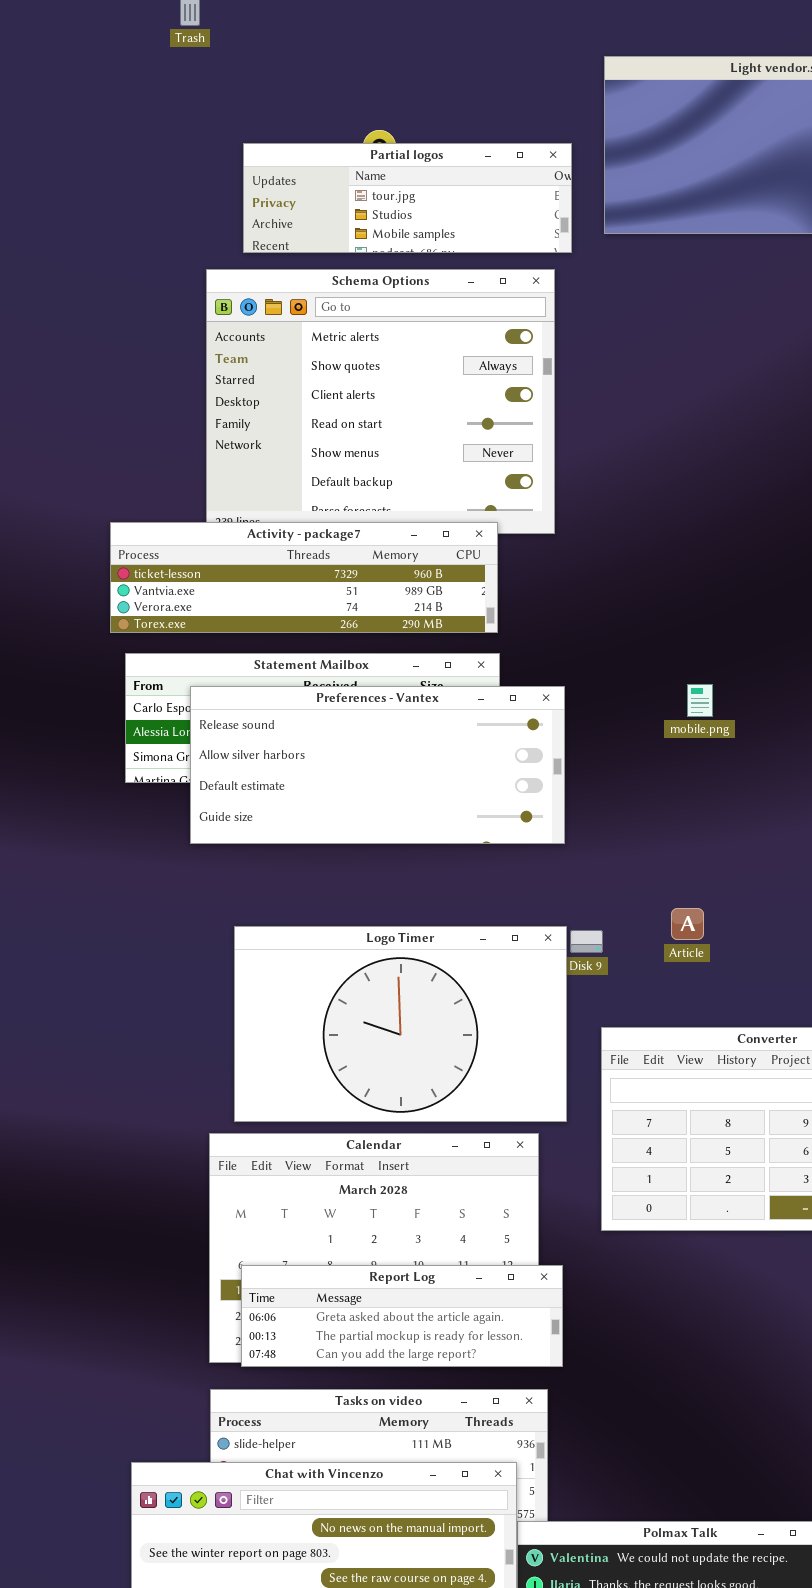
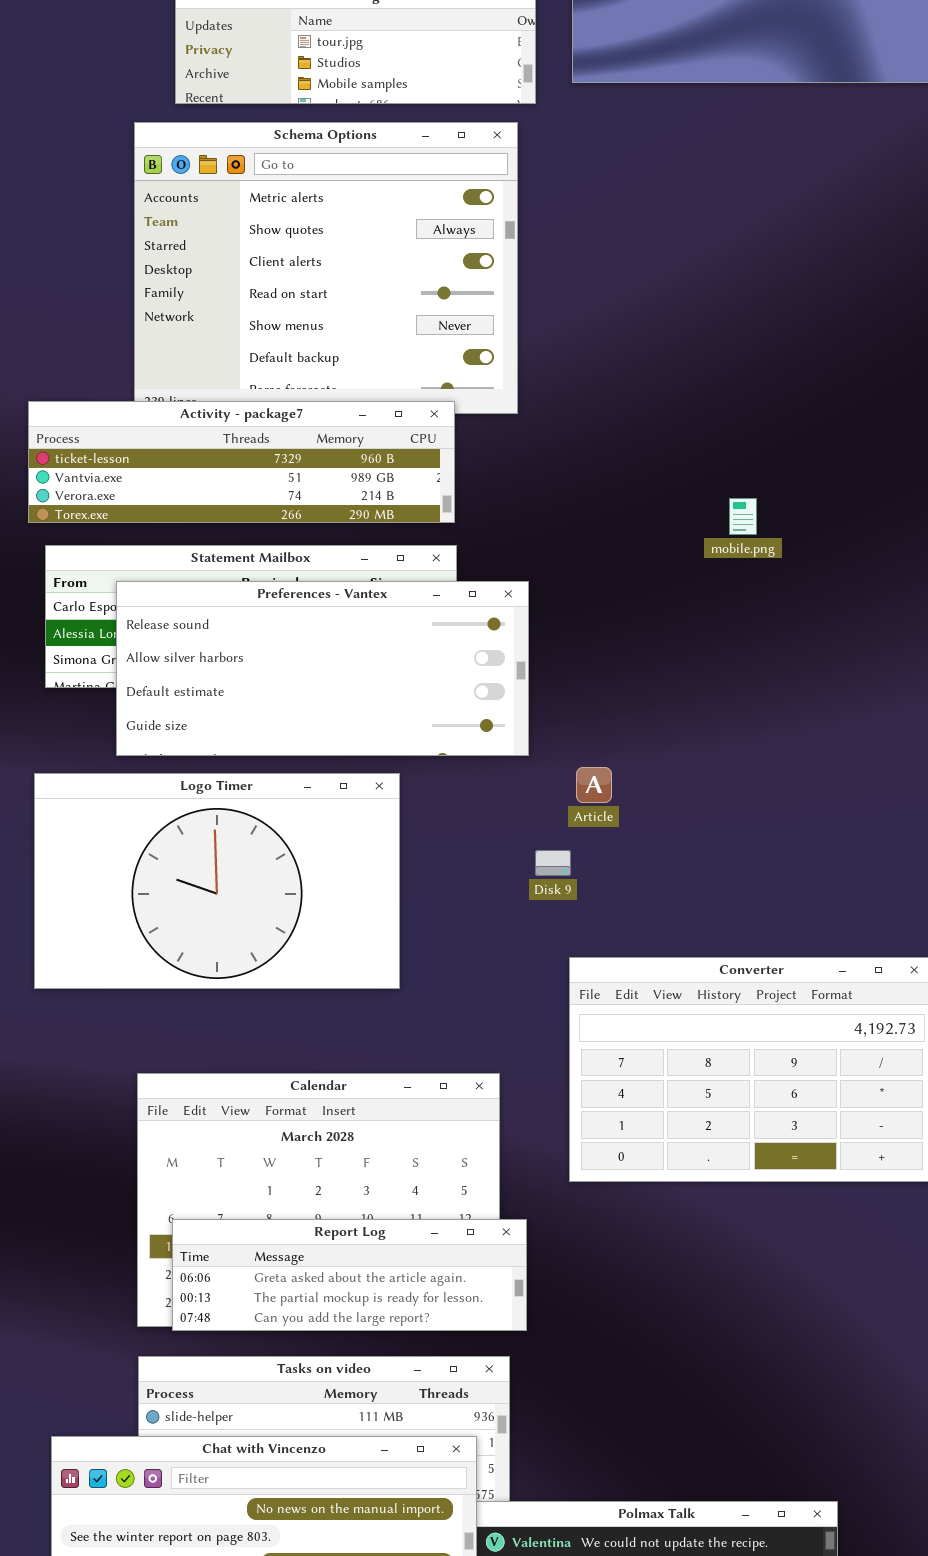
mobile.png: [687,684,713,717] -> [729,498,757,535], moved
Article: [671,908,704,940] -> [576,767,612,803], moved
Logo Timer: [234,926,567,1122] -> [34,773,400,989], moved

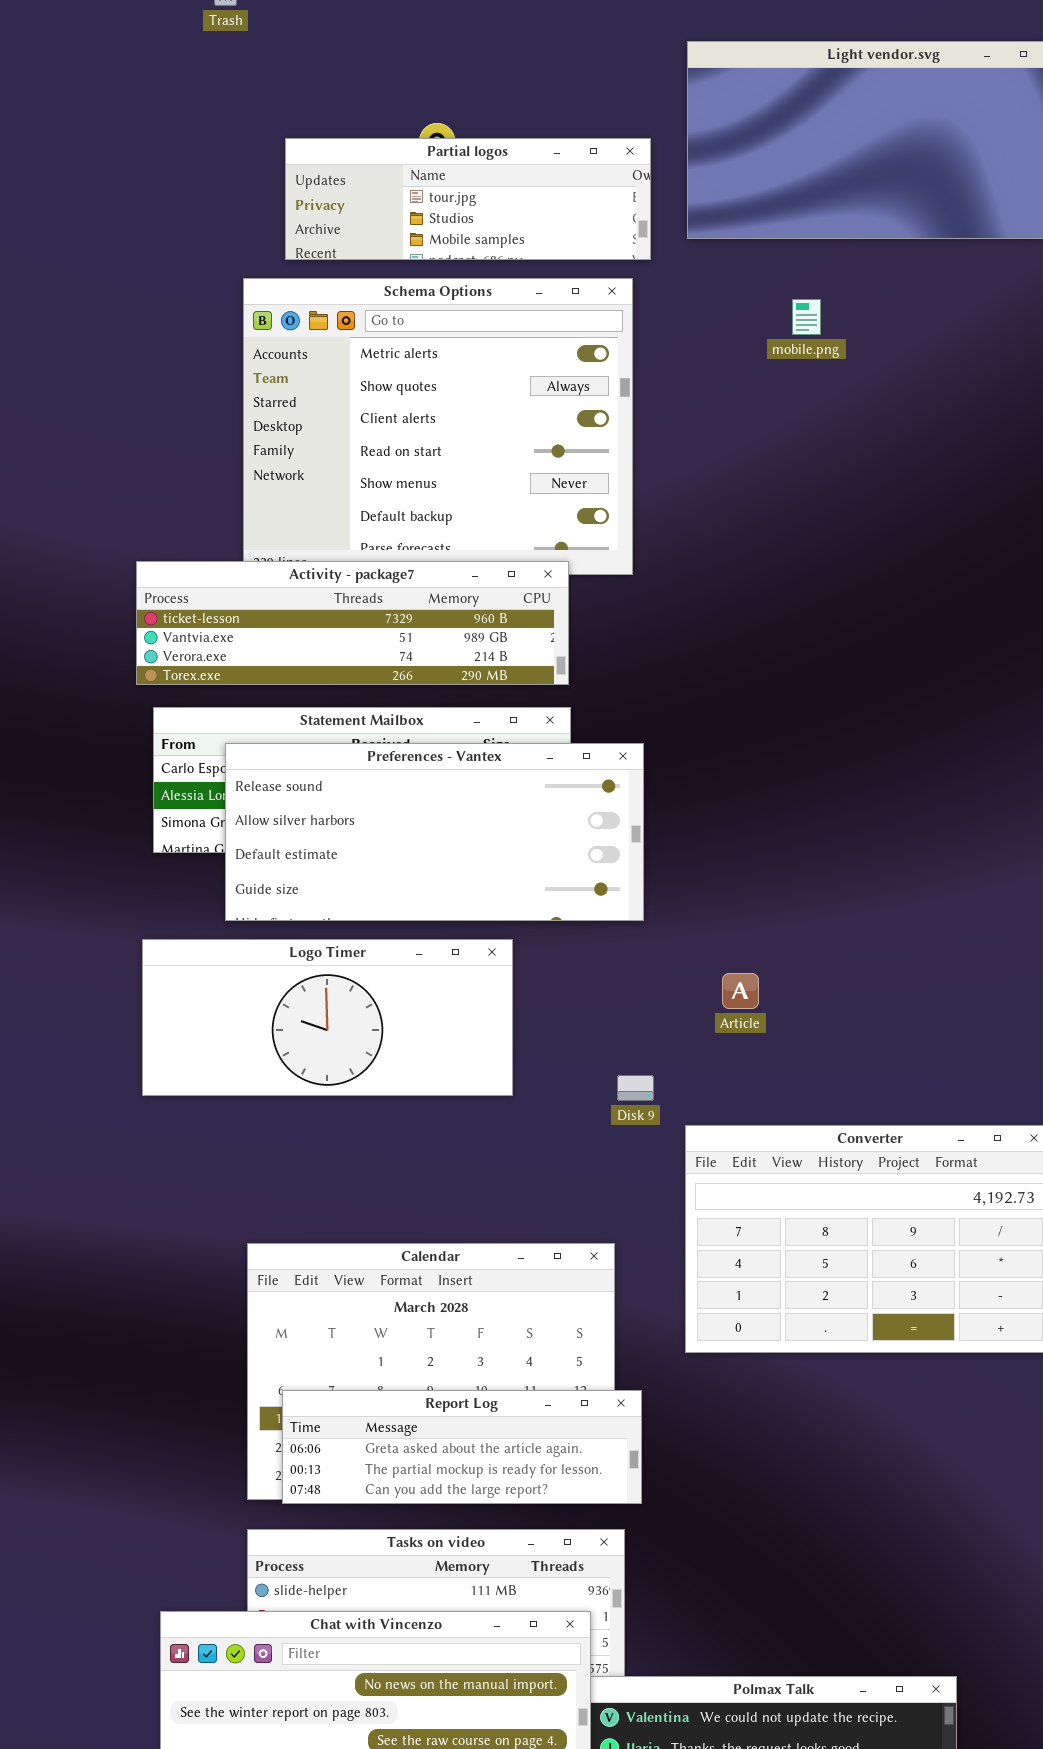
mobile.png: [729,498,757,535] -> [792,299,821,335], moved
Article: [576,767,612,803] -> [722,973,759,1009], moved
Logo Timer: [34,773,400,989] -> [142,939,513,1096], resized
Disk 9: [535,850,571,876] -> [617,1075,654,1101], moved

